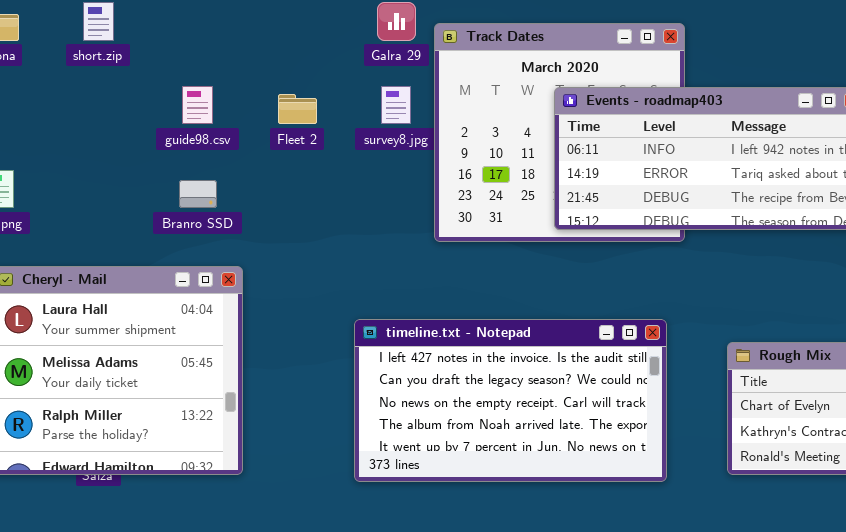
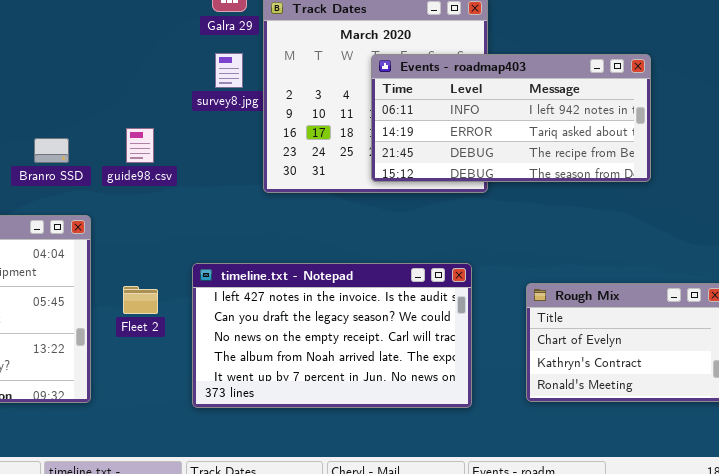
guide98.csv: [182,86,213,124] -> [126,128,154,163], moved
Fleet 2: [278,94,317,124] -> [123,286,158,314], moved

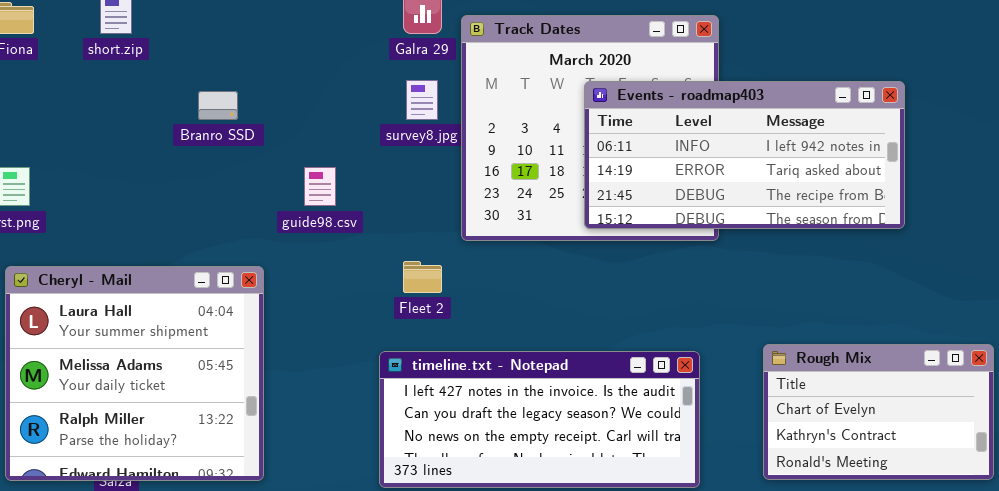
Branro SSD: [34,138,69,163] -> [198,91,238,120], moved
timeline.txt - Notepad: [192,263,472,408] -> [379,351,700,488], resized
Fleet 2: [123,286,158,314] -> [403,261,442,293], moved

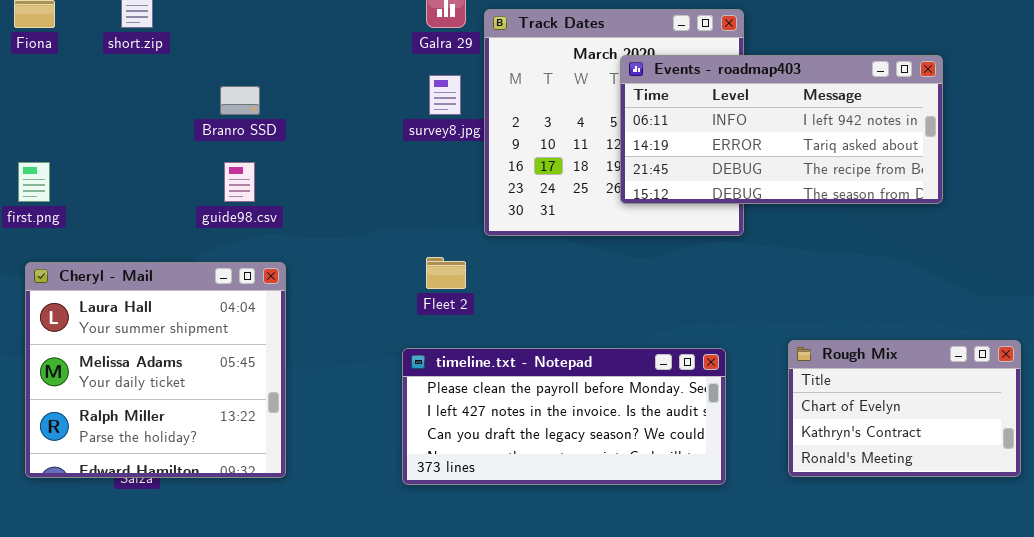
Events - roadmap403: [584,81,905,229] -> [620,55,943,204], moved
guide98.csv: [304,167,336,206] -> [224,162,255,202], moved
timeline.txt - Notepad: [379,351,700,488] -> [402,348,726,485], scrolled up 1 row

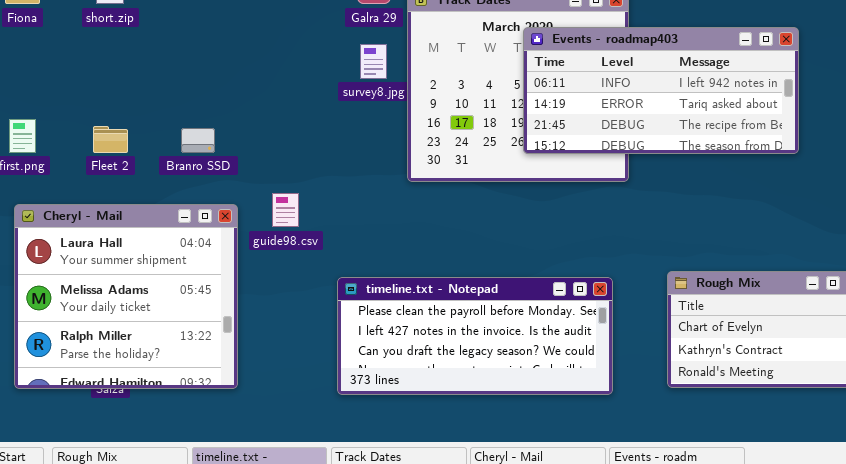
Branro SSD: [220,86,260,115] -> [181,128,215,153], moved
guide98.csv: [224,162,255,202] -> [272,193,299,227], moved
Fleet 2: [426,257,466,289] -> [93,126,128,153], moved

